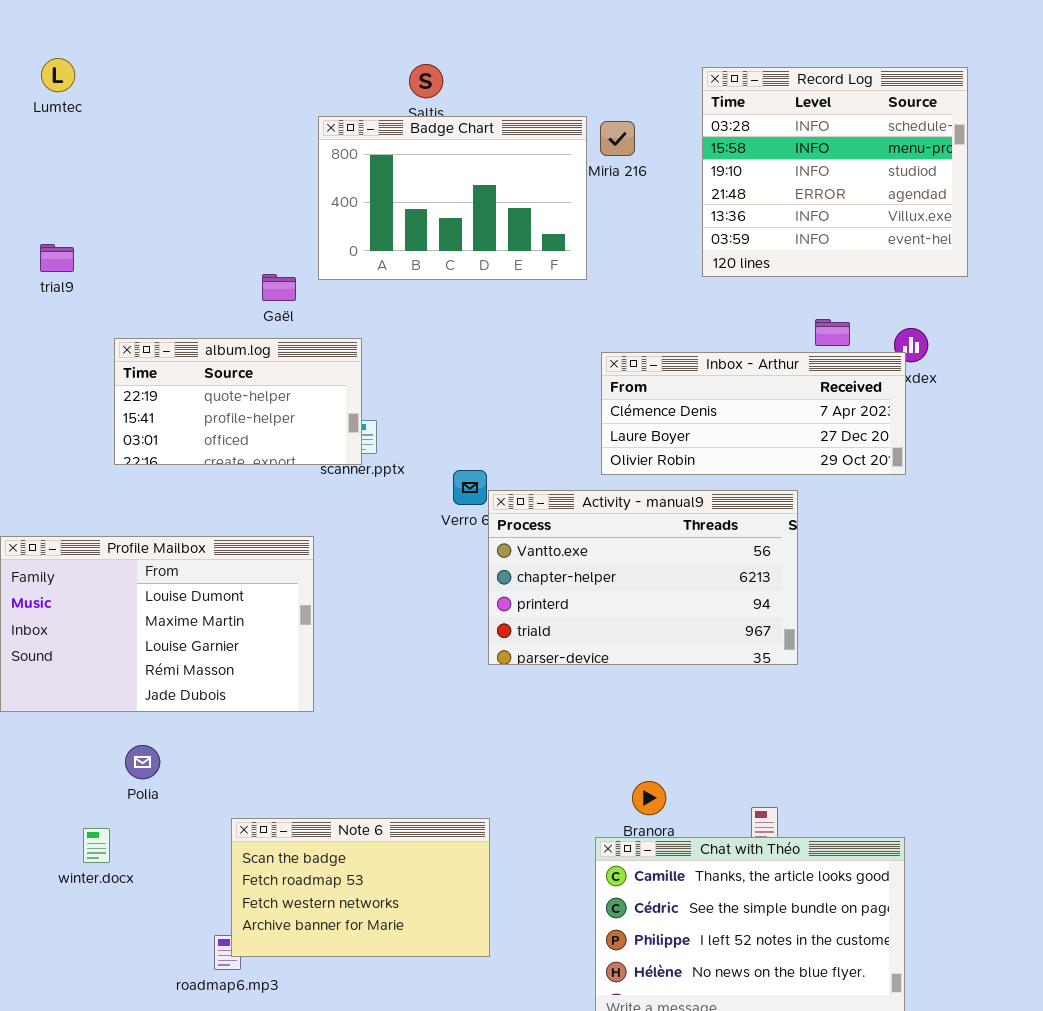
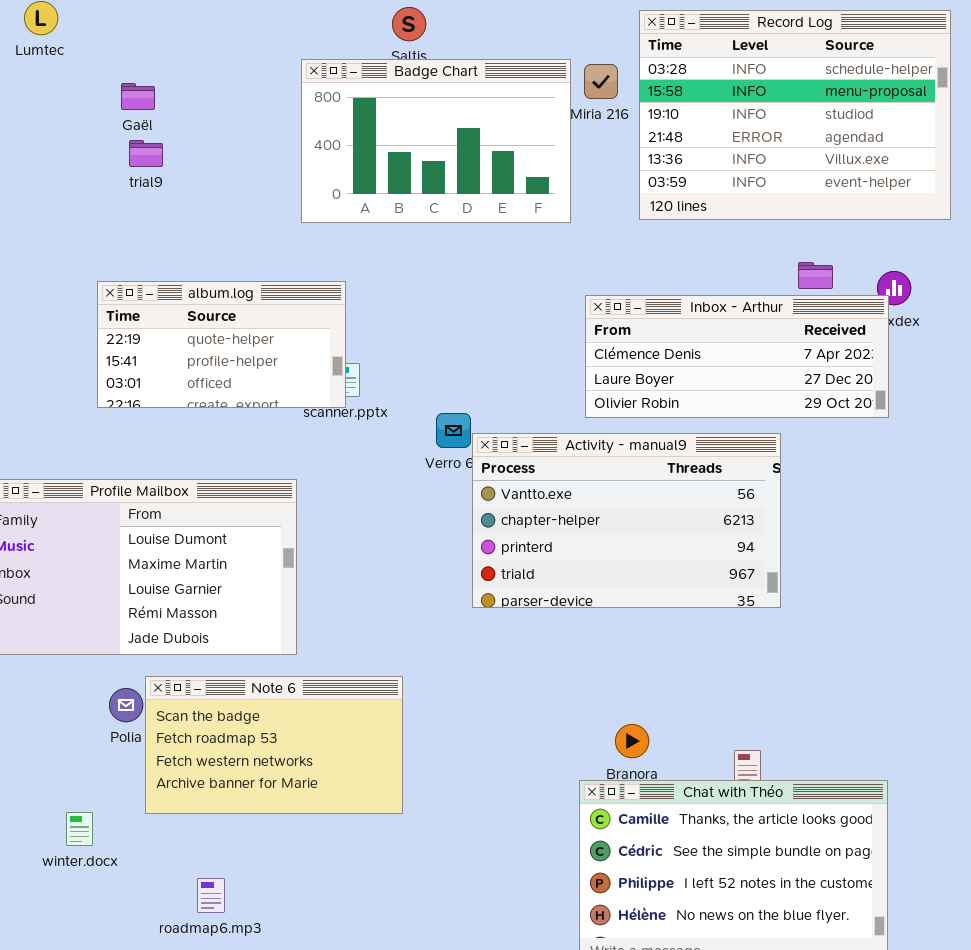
Record Log: [702,67,968,277] -> [639,10,951,220], resized
trial9: [40,244,74,272] -> [129,140,163,167], moved
Gaël: [262,274,296,301] -> [121,83,155,110], moved
Note 6: [231,818,490,957] -> [145,676,403,814], moved
winter.docx: [83,828,110,863] -> [66,812,93,846], moved

